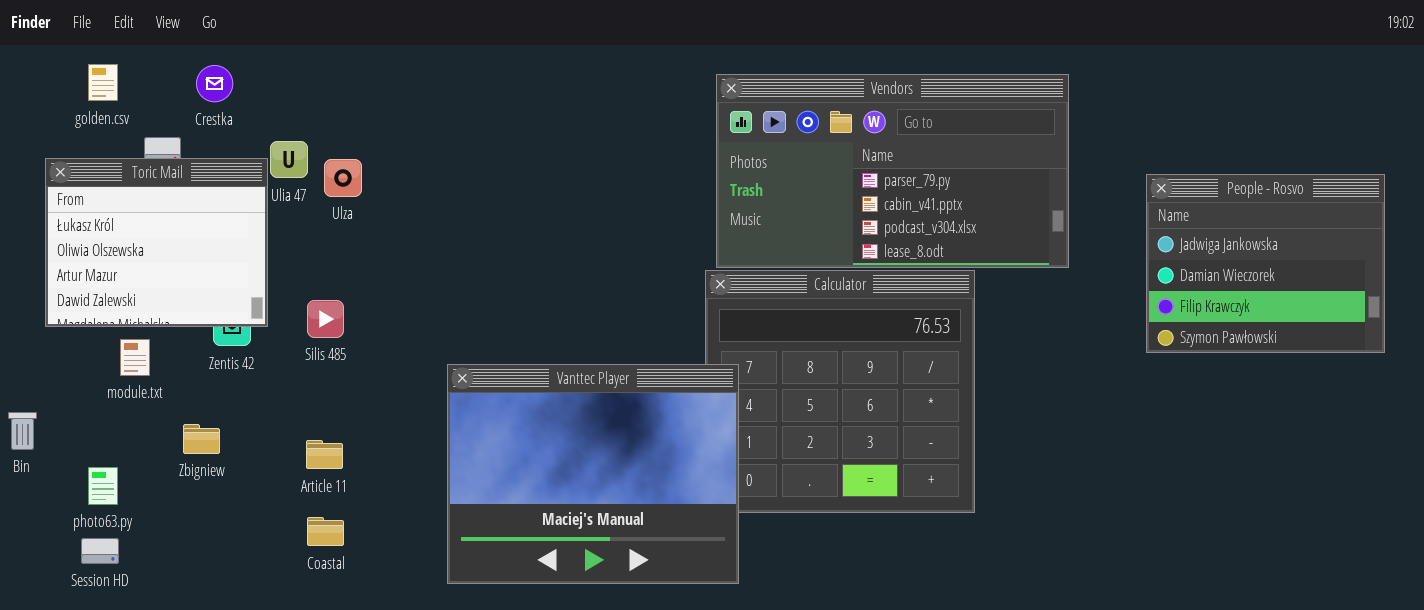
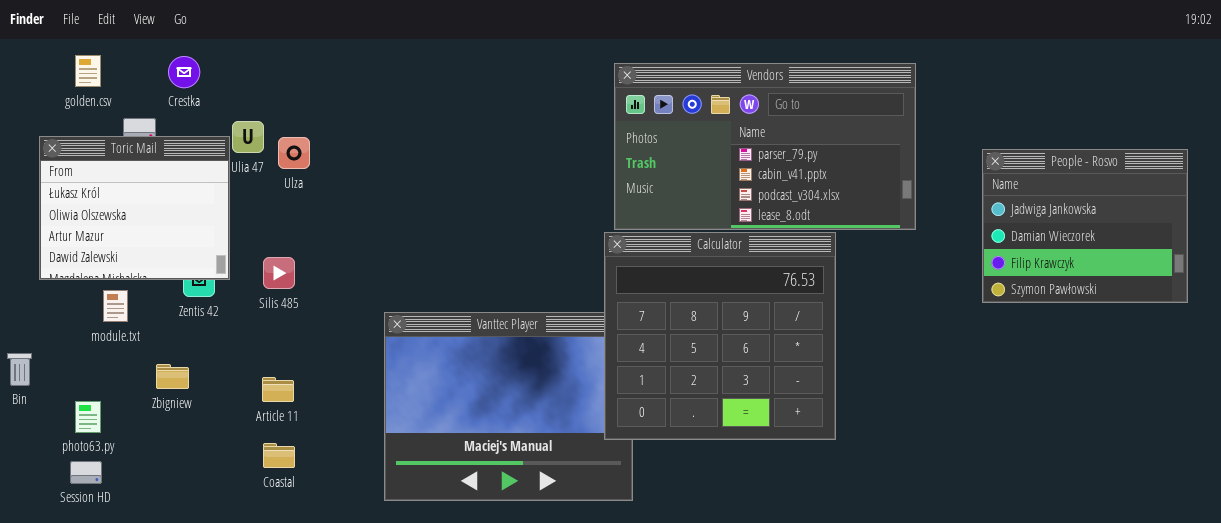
Calculator: [705,270,975,513] -> [604,232,836,440], raised

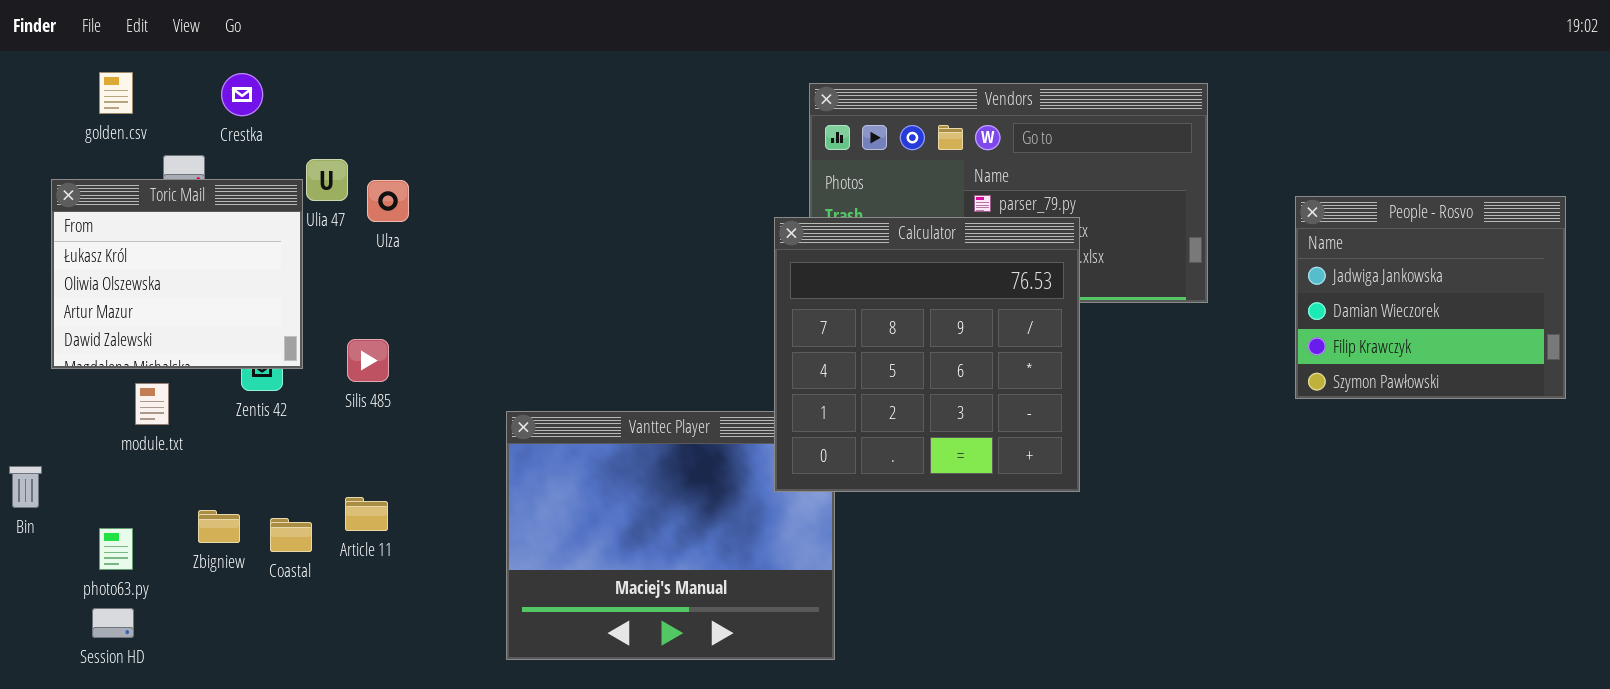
Calculator: [604,232,836,440] -> [774,217,1080,492], moved
Zbigniew: [156,364,189,389] -> [198,510,240,543], moved
Coastal: [263,443,295,468] -> [270,518,312,552], moved

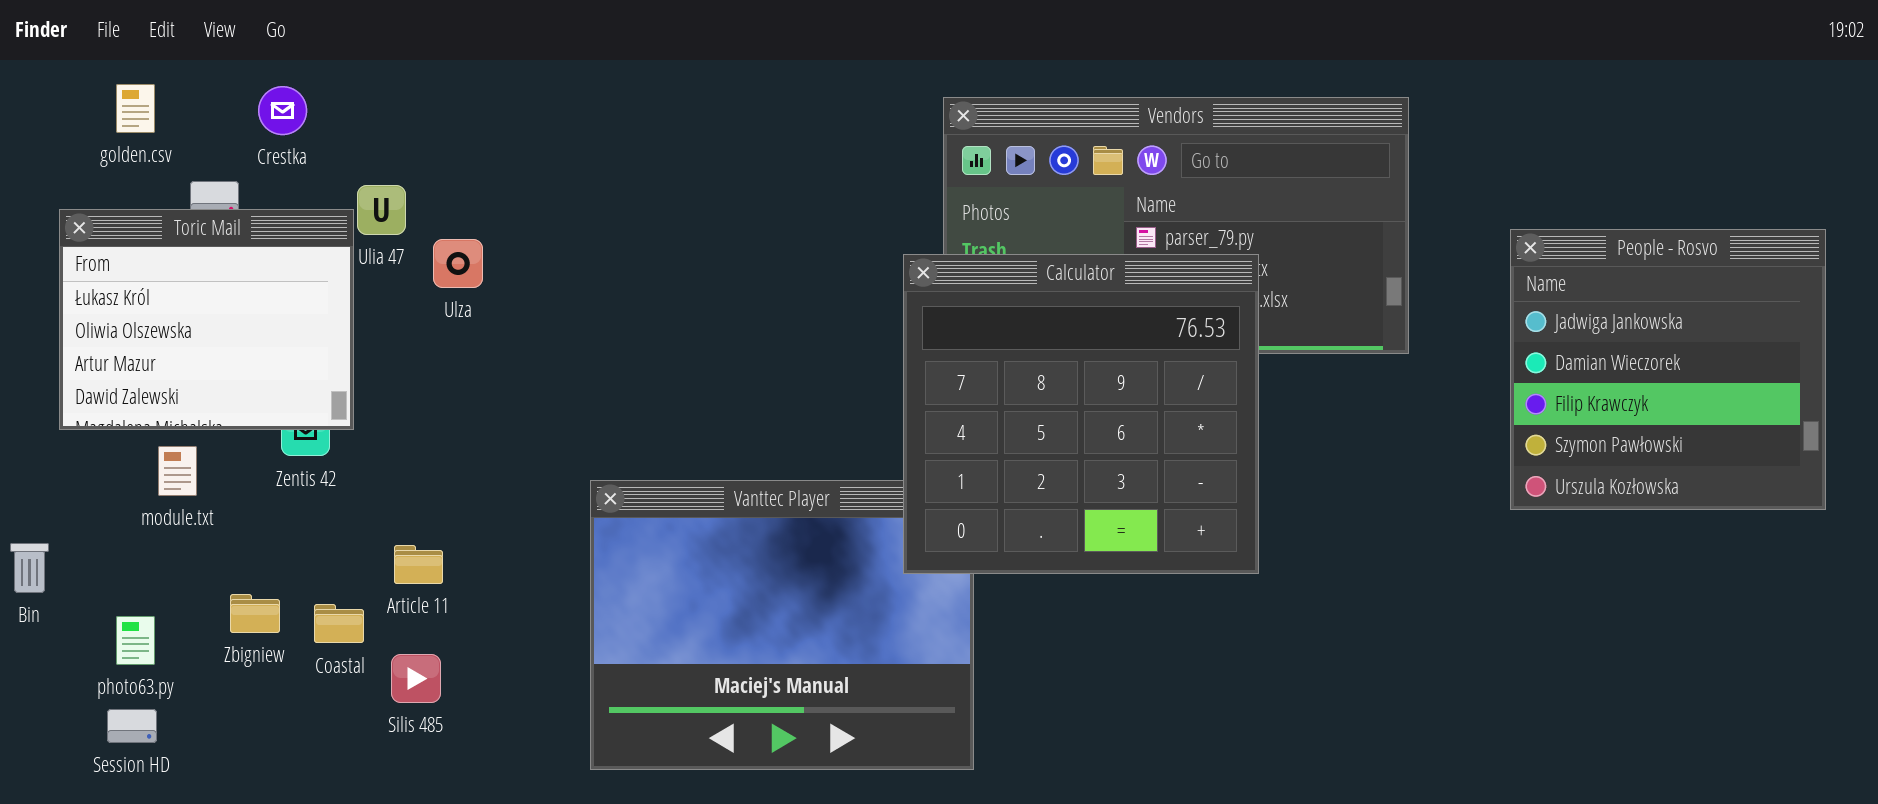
Ulza: [367,180,409,222] -> [433,239,483,288], moved
People - Rosvo: [1295,196,1566,399] -> [1510,229,1826,510], resized
Silis 485: [347,339,389,382] -> [391,654,441,703], moved
Article 11: [345,497,388,531] -> [394,545,443,584], moved

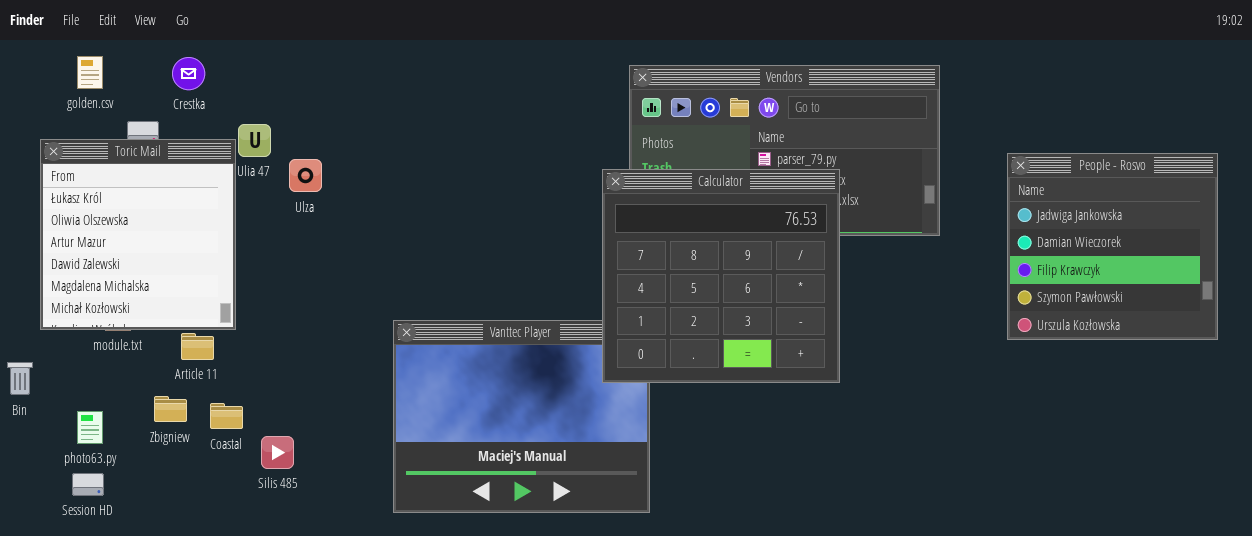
Toric Mail: [59,209,354,430] -> [40,139,236,330], resized
Article 11: [394,545,443,584] -> [181,333,214,360], moved

